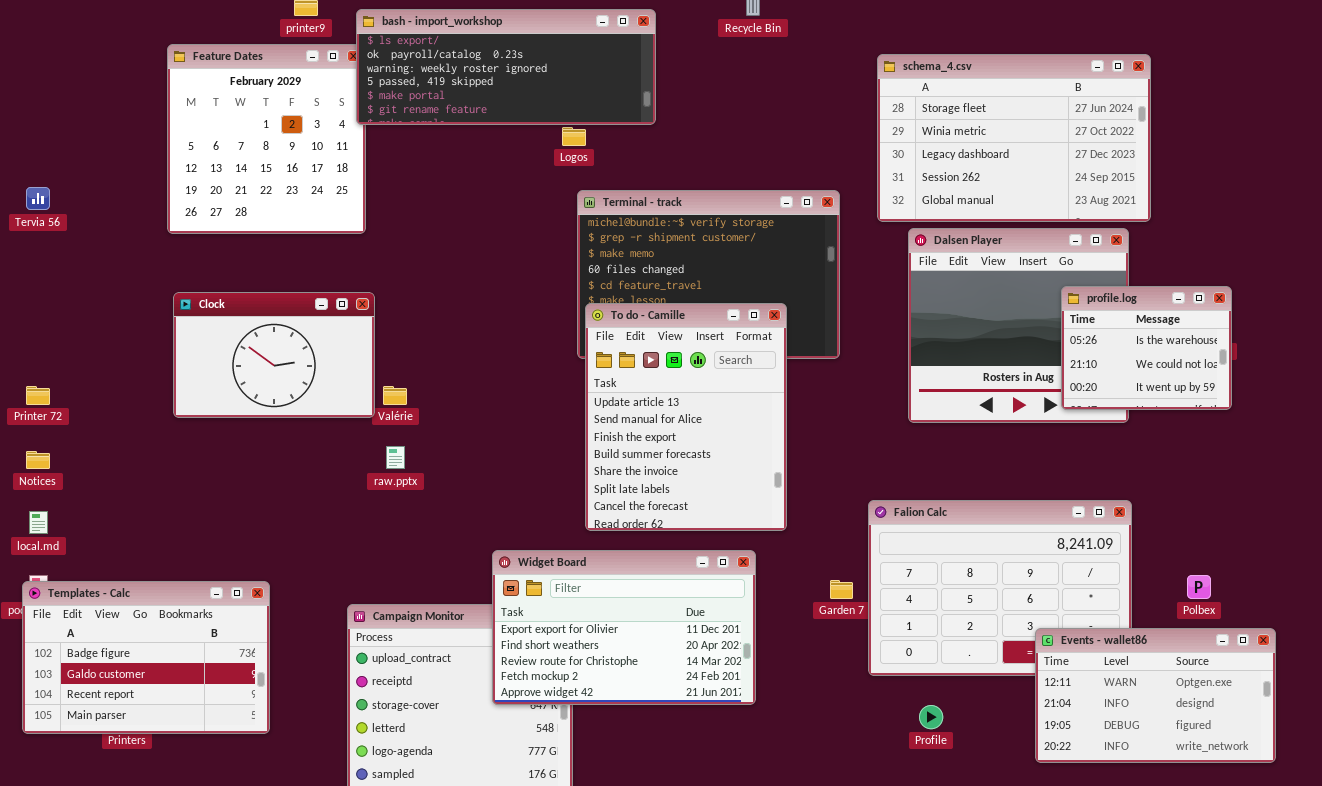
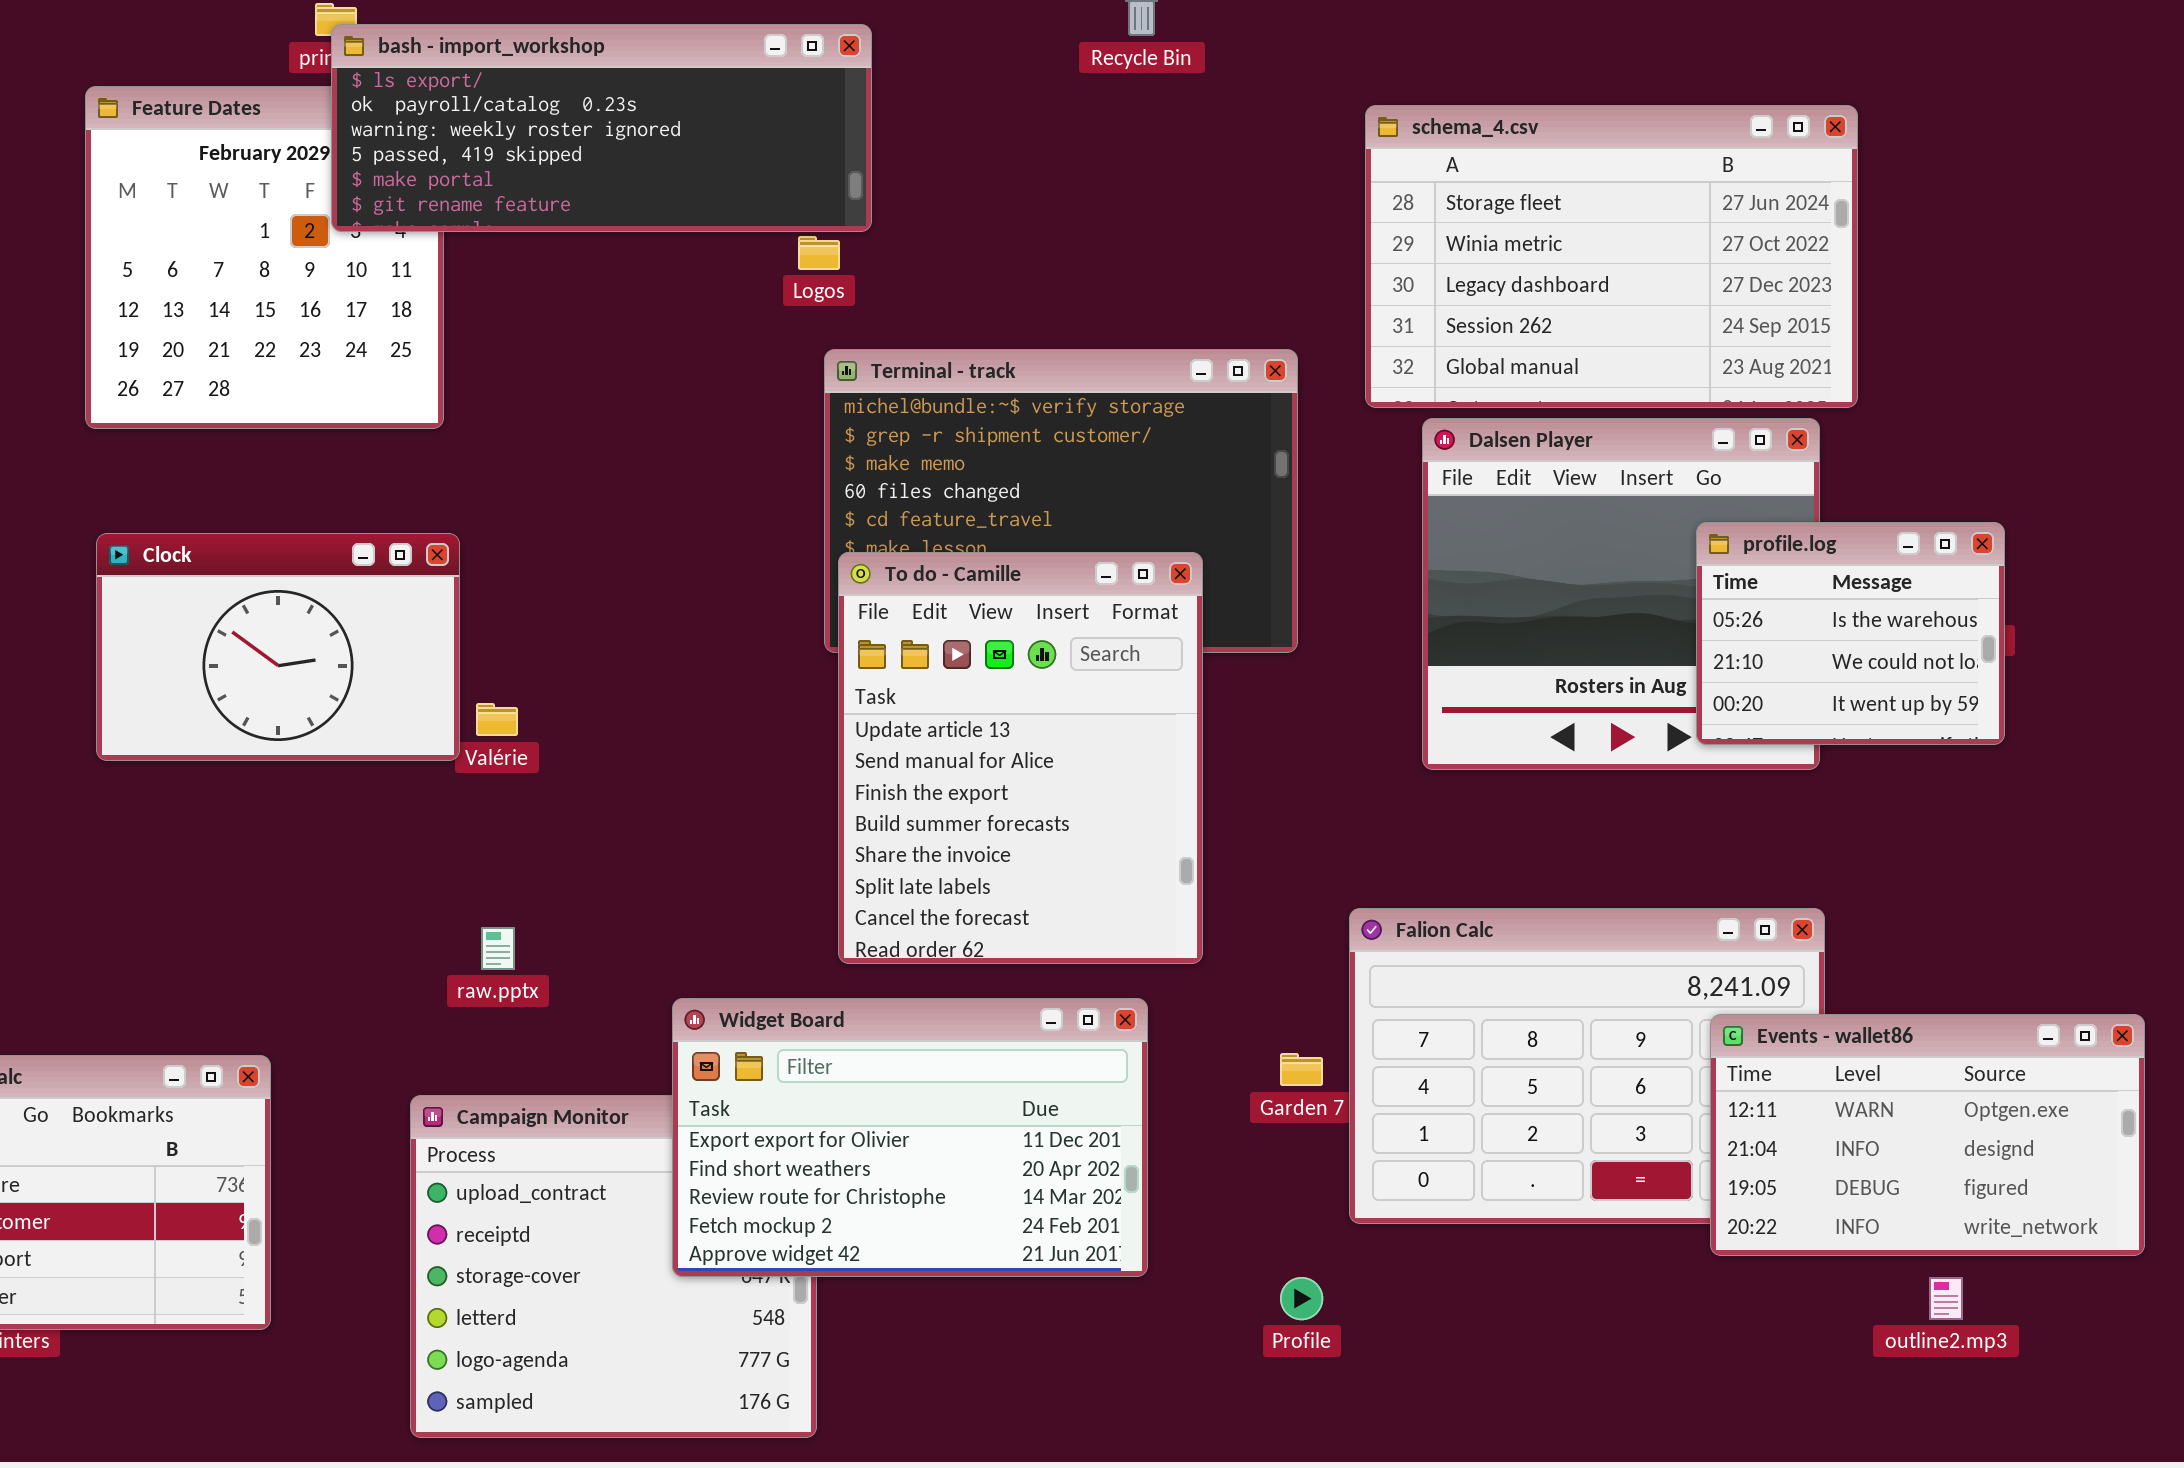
bash - import_workshop: [356,9,656,125] -> [331,24,872,232], moved
raw.pptx: [386,446,405,469] -> [481,927,515,970], moved
Events - wallet86: [1035,628,1276,763] -> [1710,1014,2145,1256], moved
Profile: [919,705,943,729] -> [1280,1277,1323,1320], moved

